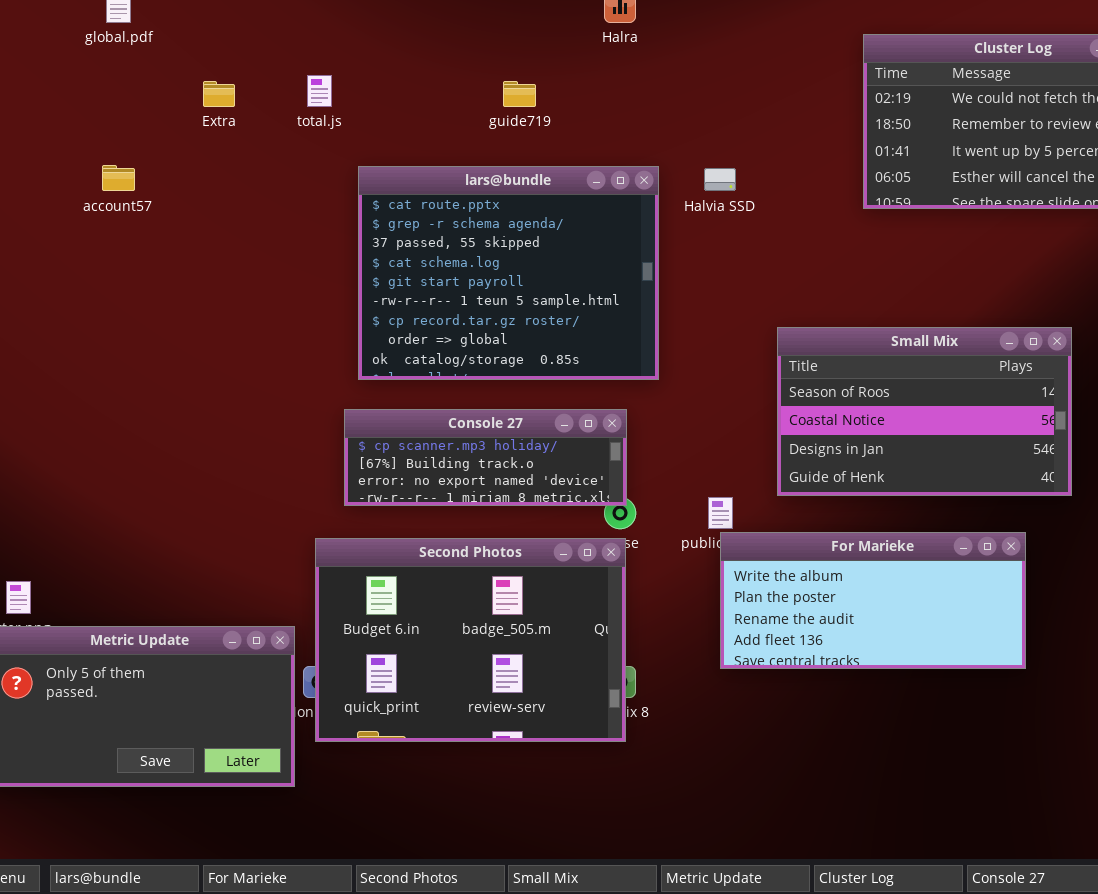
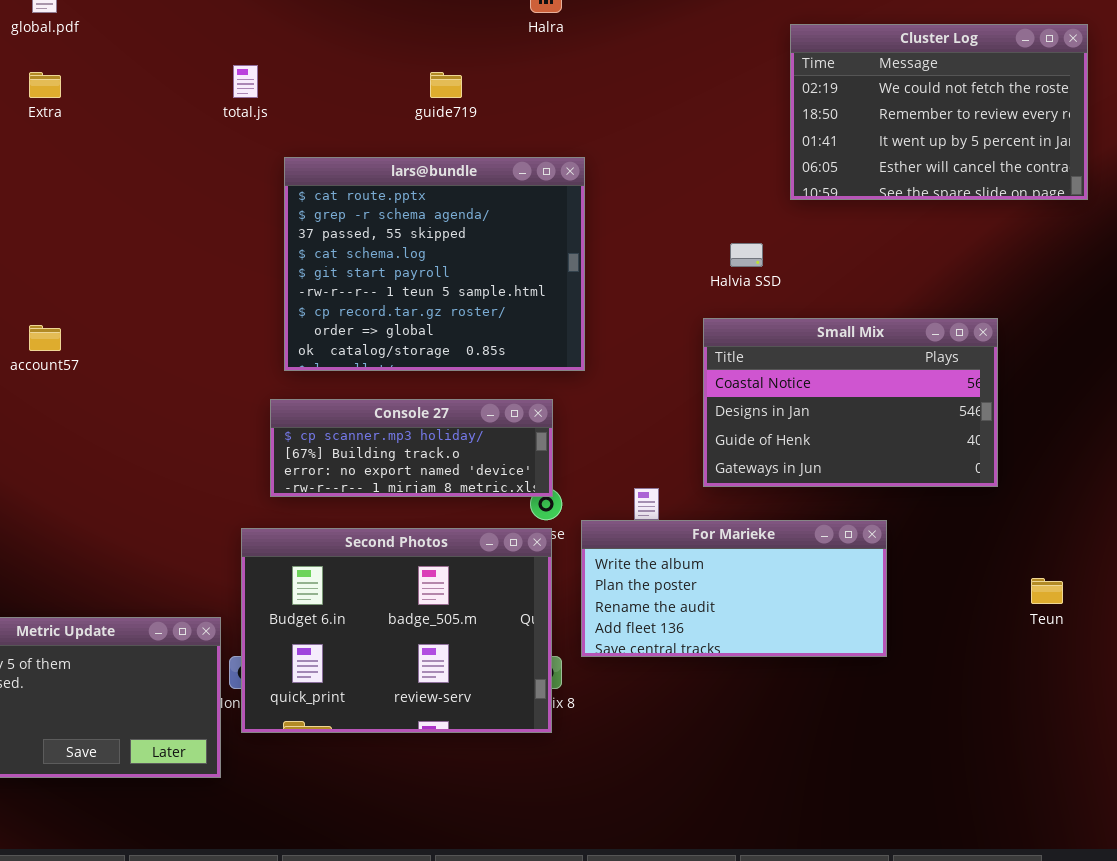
Extra: [203,81,235,107] -> [29,72,61,98], moved
account57: [102,165,135,191] -> [29,325,61,351], moved
Halvia SSD: [704,168,736,191] -> [730,243,763,267], moved
Small Mix: [777,327,1072,496] -> [703,318,998,487], scrolled down 1 row
For Marieke: [720,532,1026,669] -> [581,520,887,657], moved

